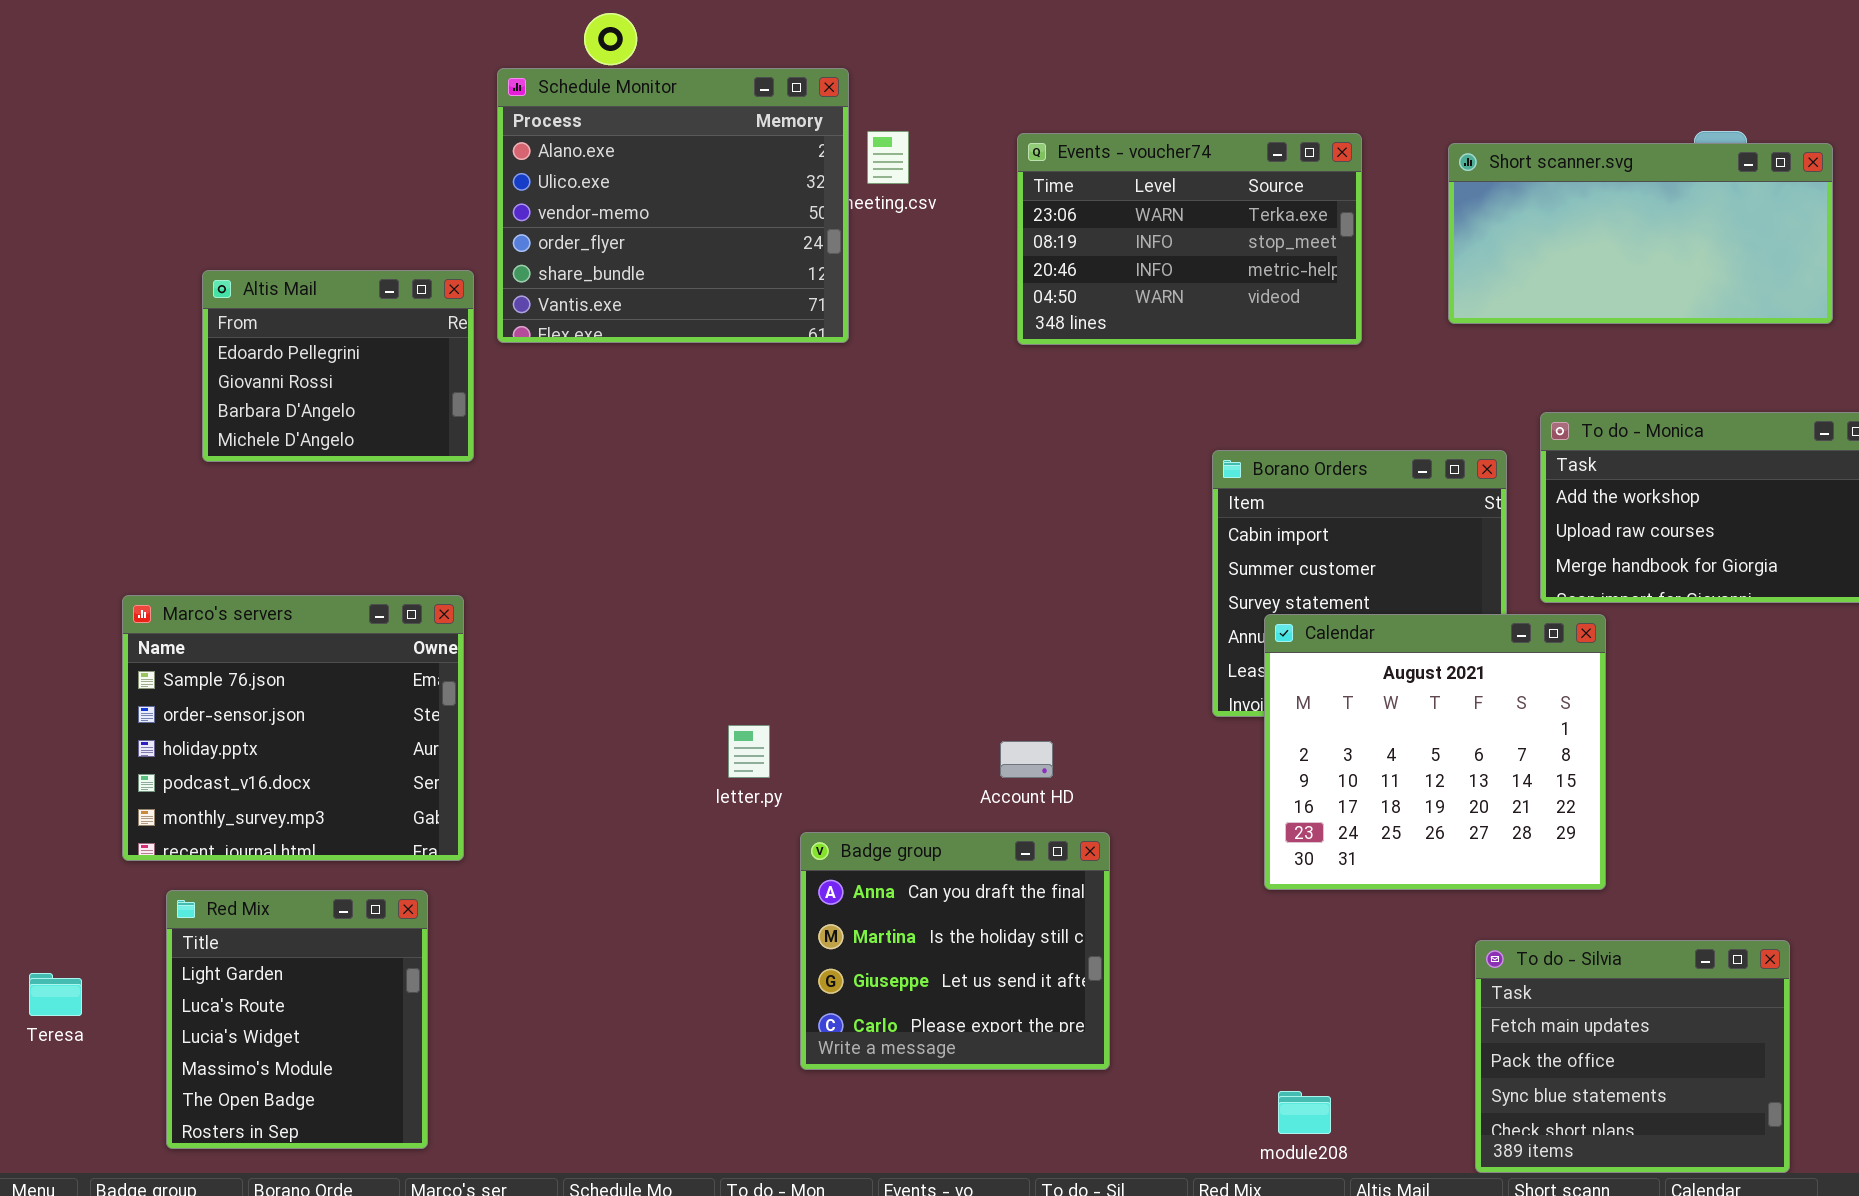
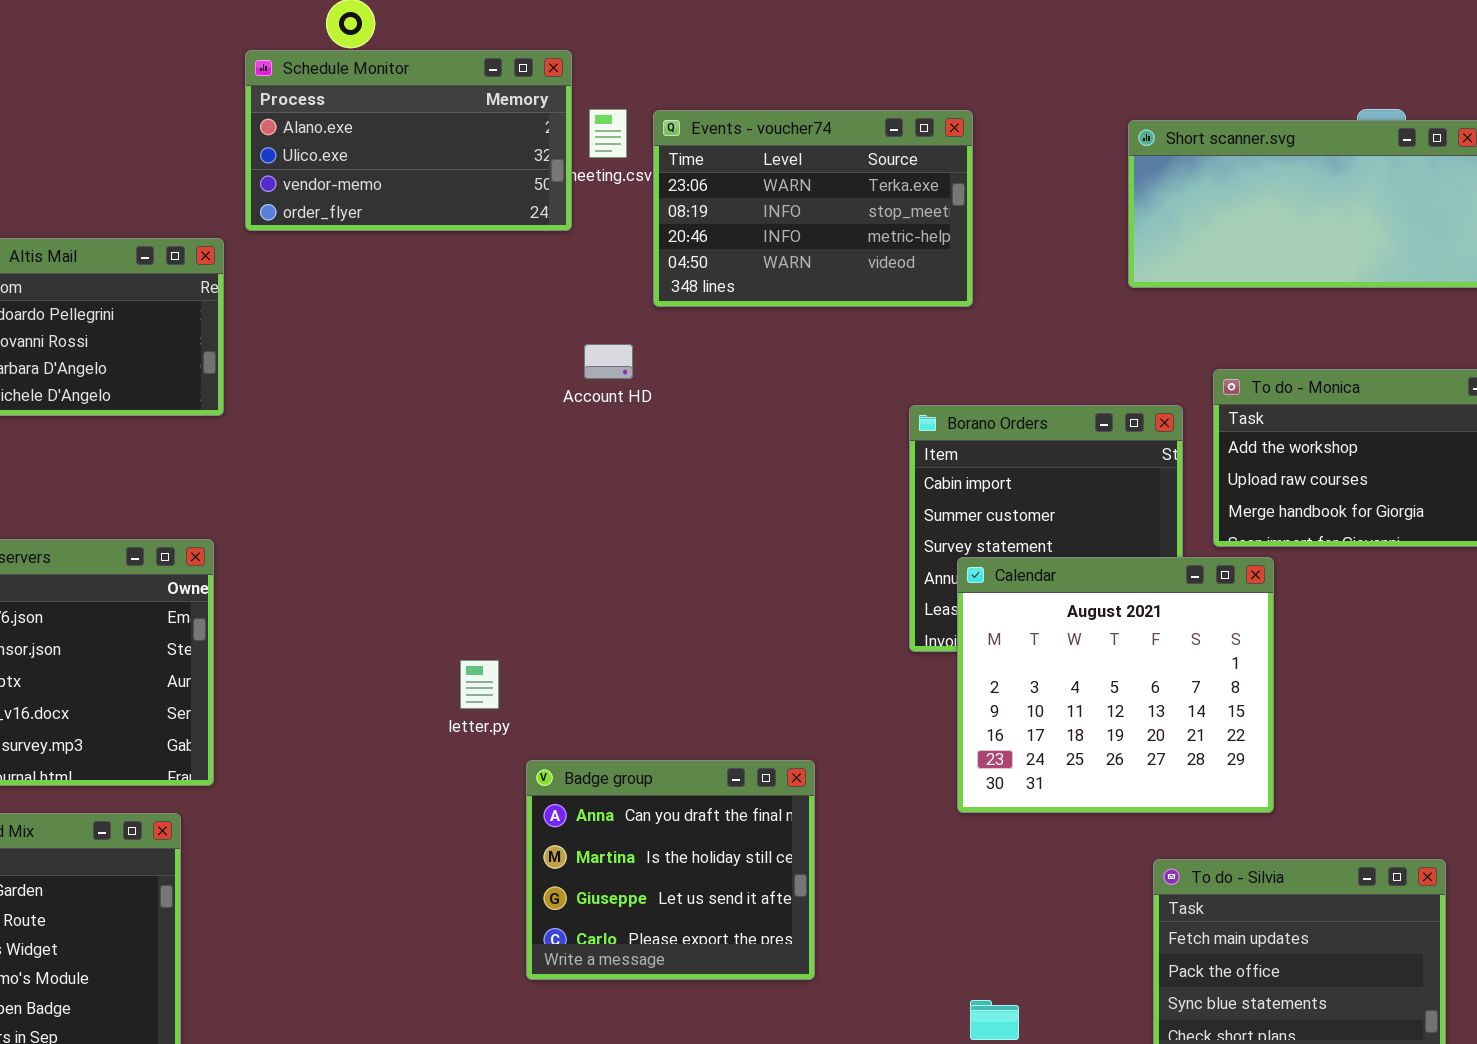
Schedule Monitor: [497,68,849,343] -> [245,50,572,231], resized
Events - voucher74: [1017,133,1362,345] -> [653,110,973,307], moved
Account HD: [1000,741,1053,778] -> [584,344,633,379], moved

